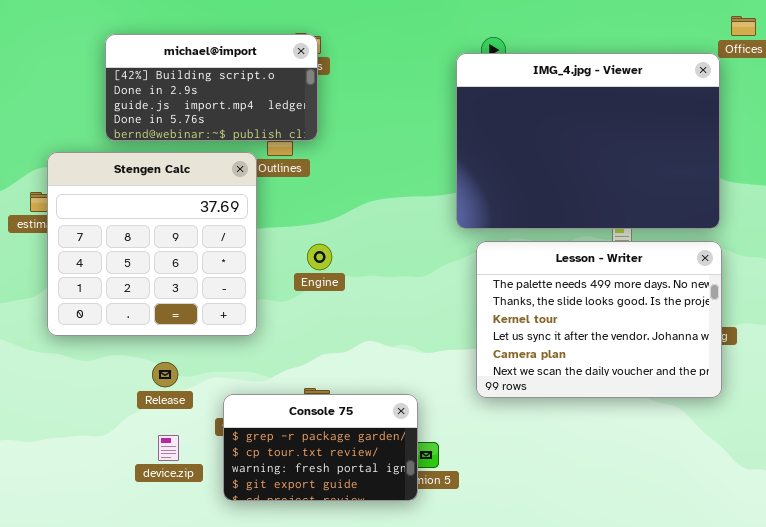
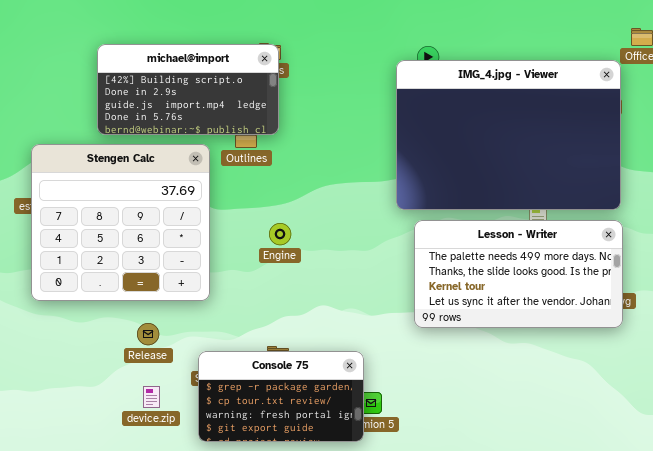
Stengen Calc: [47,152,257,336] -> [31,144,210,301], moved
Lesson - Writer: [476,241,722,398] -> [414,220,623,328], resized

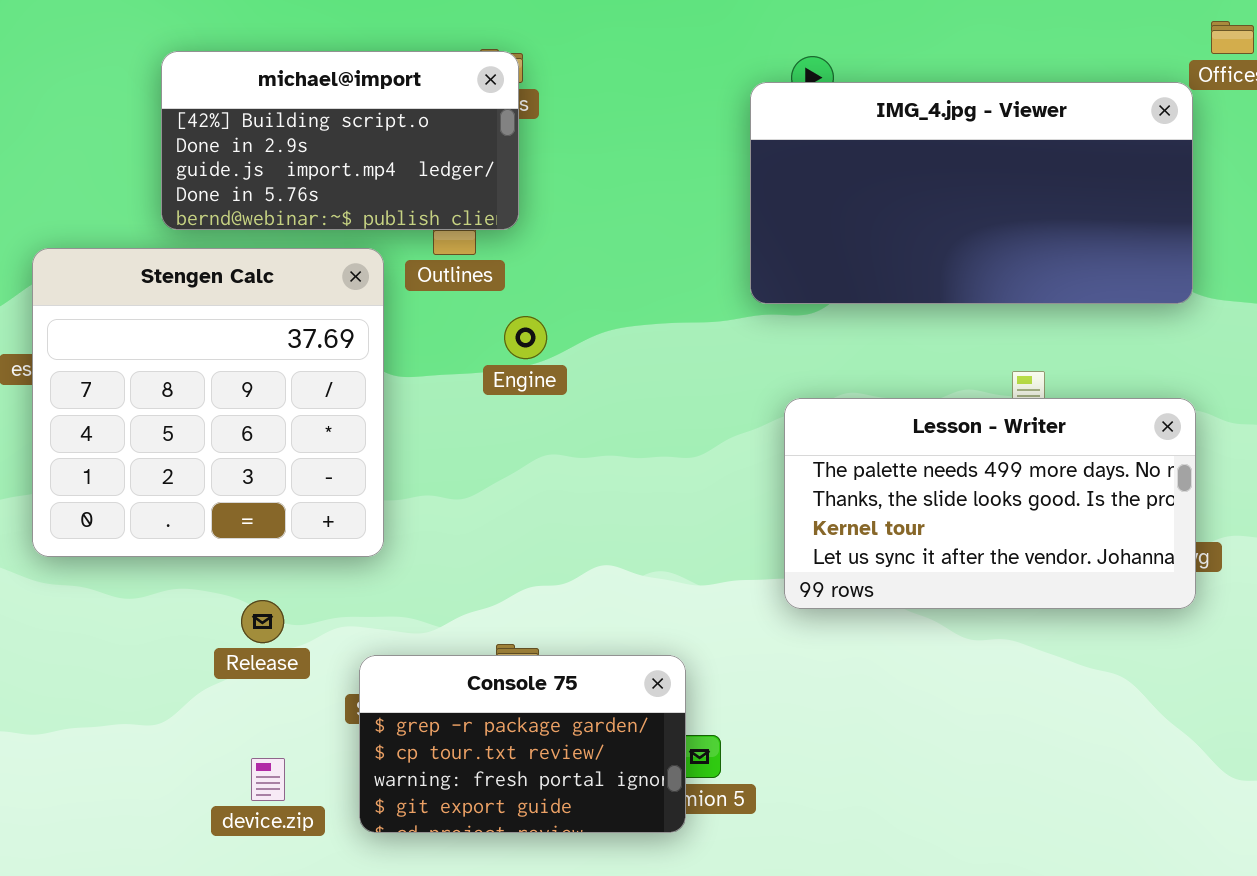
IMG_4.jpg - Viewer: [396,60,621,210] -> [750,82,1193,304], resized
Engine: [269,223,291,245] -> [504,316,547,359], moved
device.zip: [143,386,160,408] -> [251,758,285,801], moved

